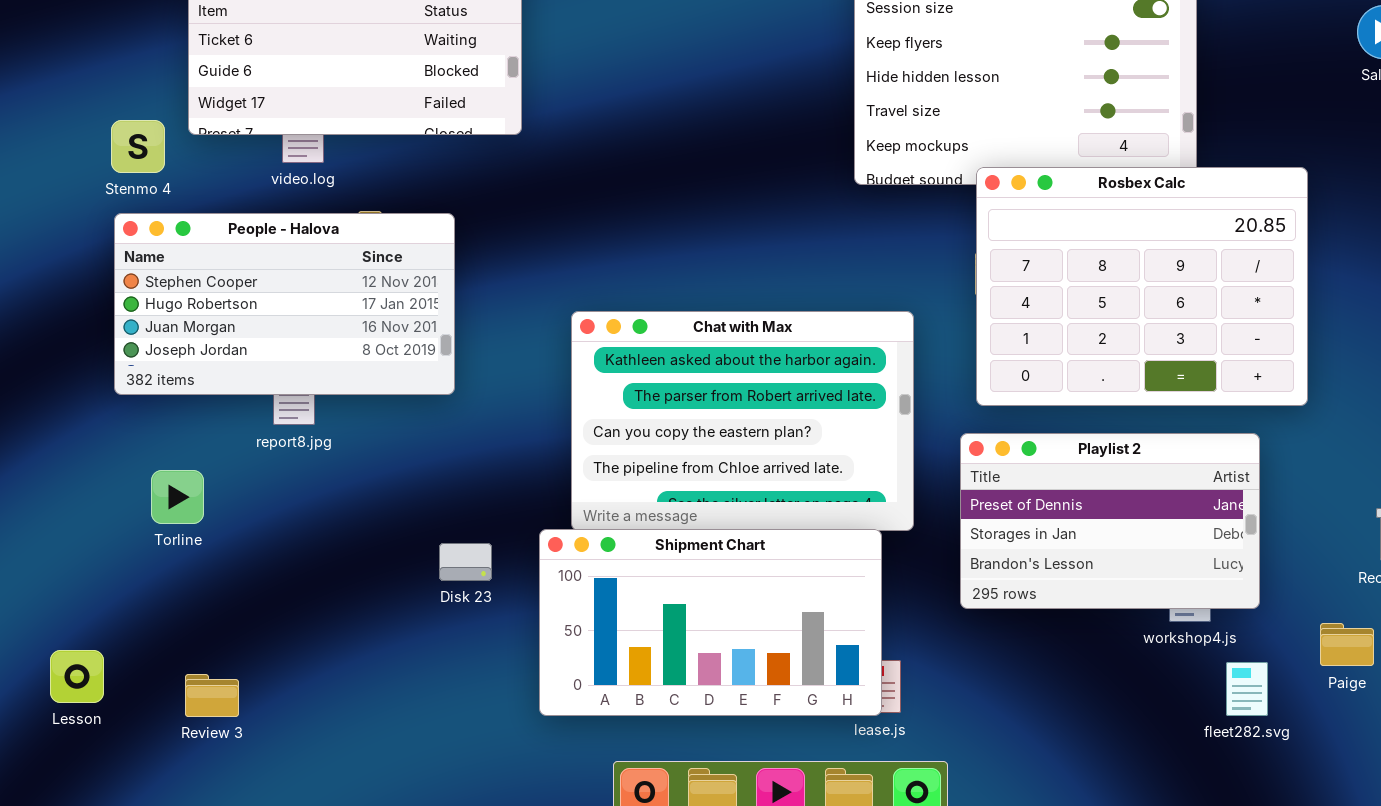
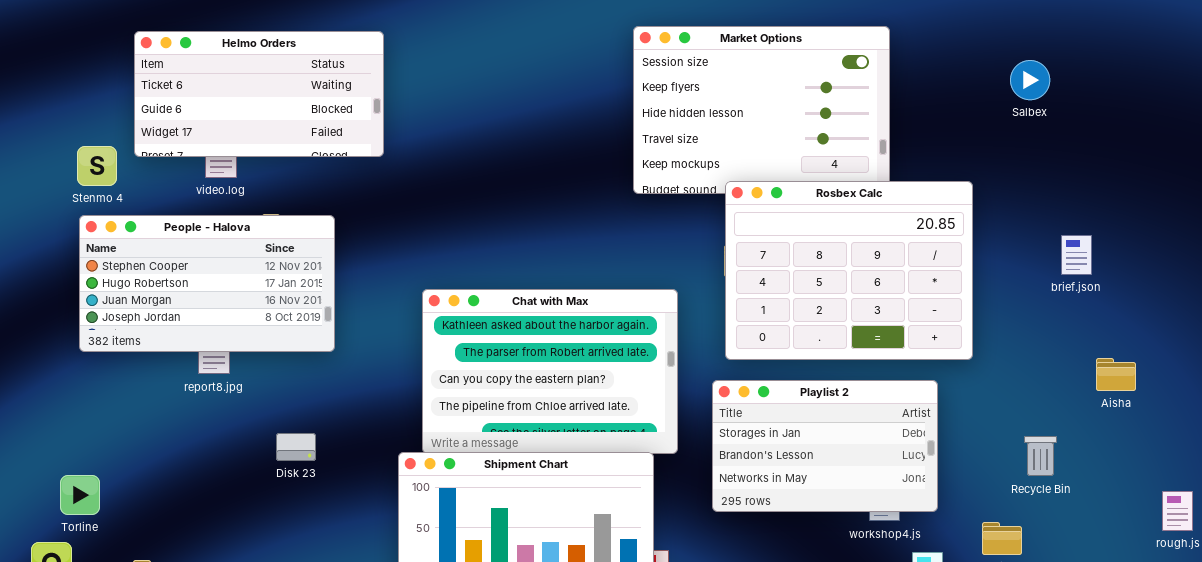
Playlist 2: [960,433,1260,609] -> [712,380,938,512], scrolled down 1 row
Torline: [151,470,204,524] -> [60,475,100,515], moved
Disk 23: [439,543,492,581] -> [276,433,316,461], moved

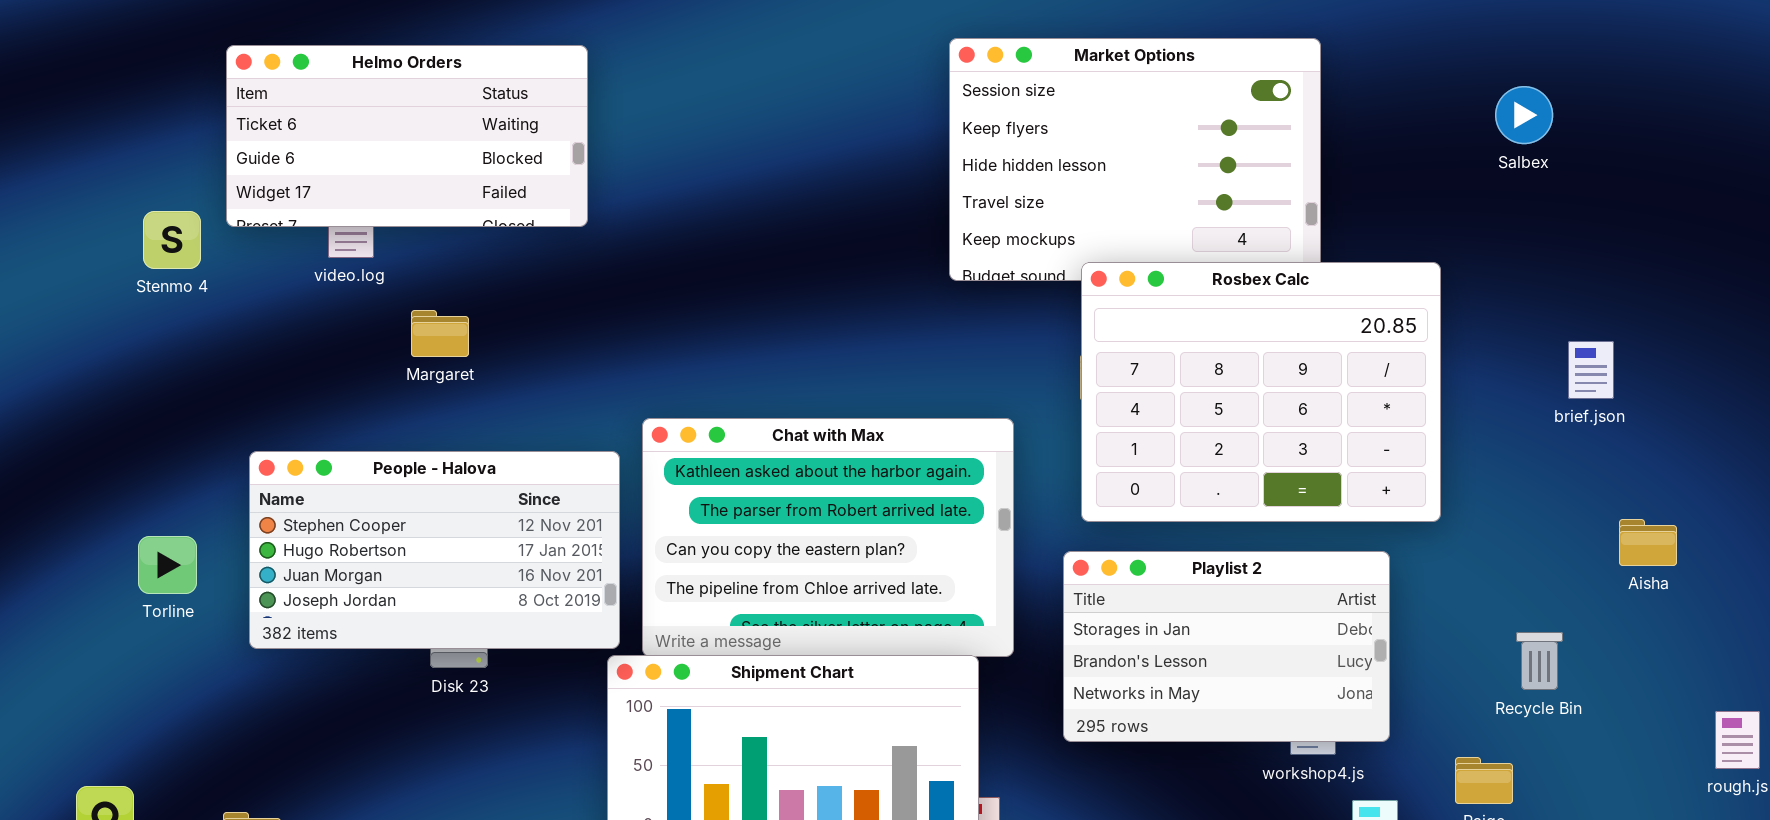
People - Halova: [79,215,335,352] -> [249,451,620,649], moved
Torline: [60,475,100,515] -> [138,536,197,594], moved

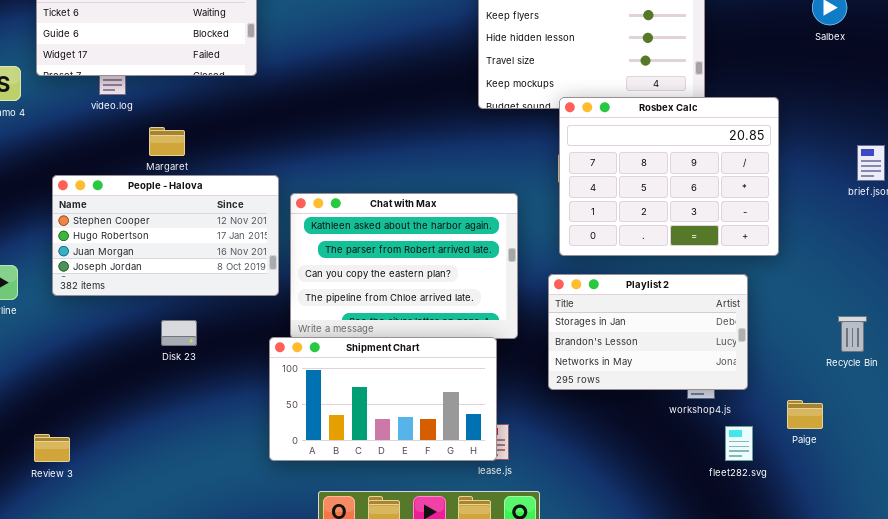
People - Halova: [249,451,620,649] -> [52,175,279,296], moved
Recycle Bin: [1516,632,1563,690] -> [838,316,867,352], moved

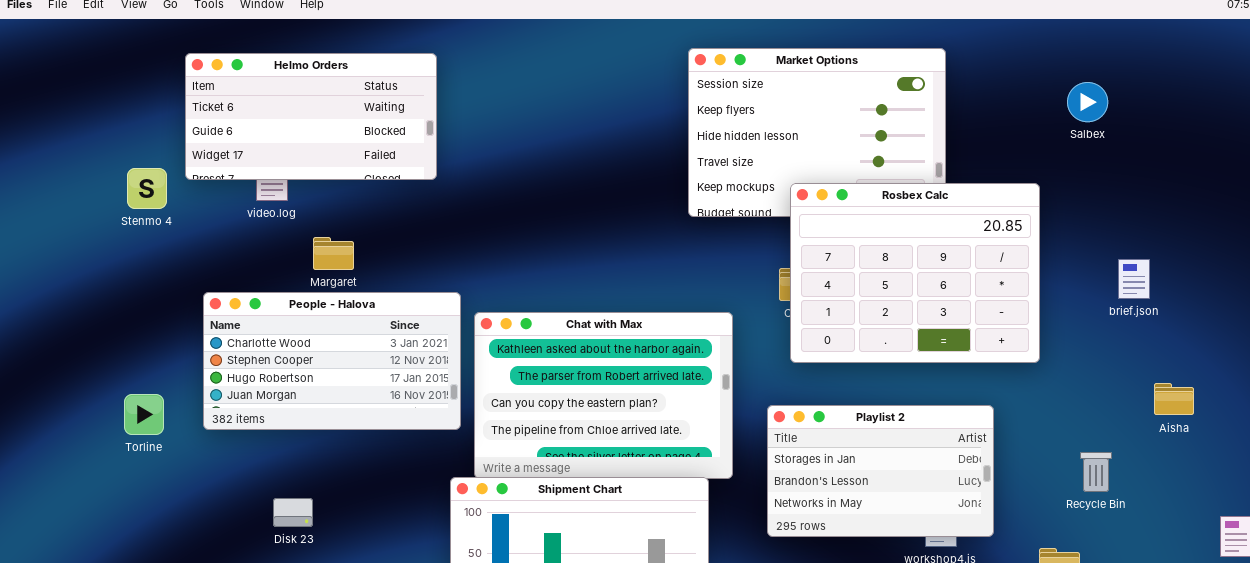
Rosbex Calc: [559,97,779,256] -> [790,183,1040,363], moved
People - Halova: [52,175,279,296] -> [203,292,461,430], scrolled up 1 row
Recycle Bin: [838,316,867,352] -> [1080,452,1112,492], moved
Disk 23: [161,320,197,346] -> [273,498,313,527], moved

